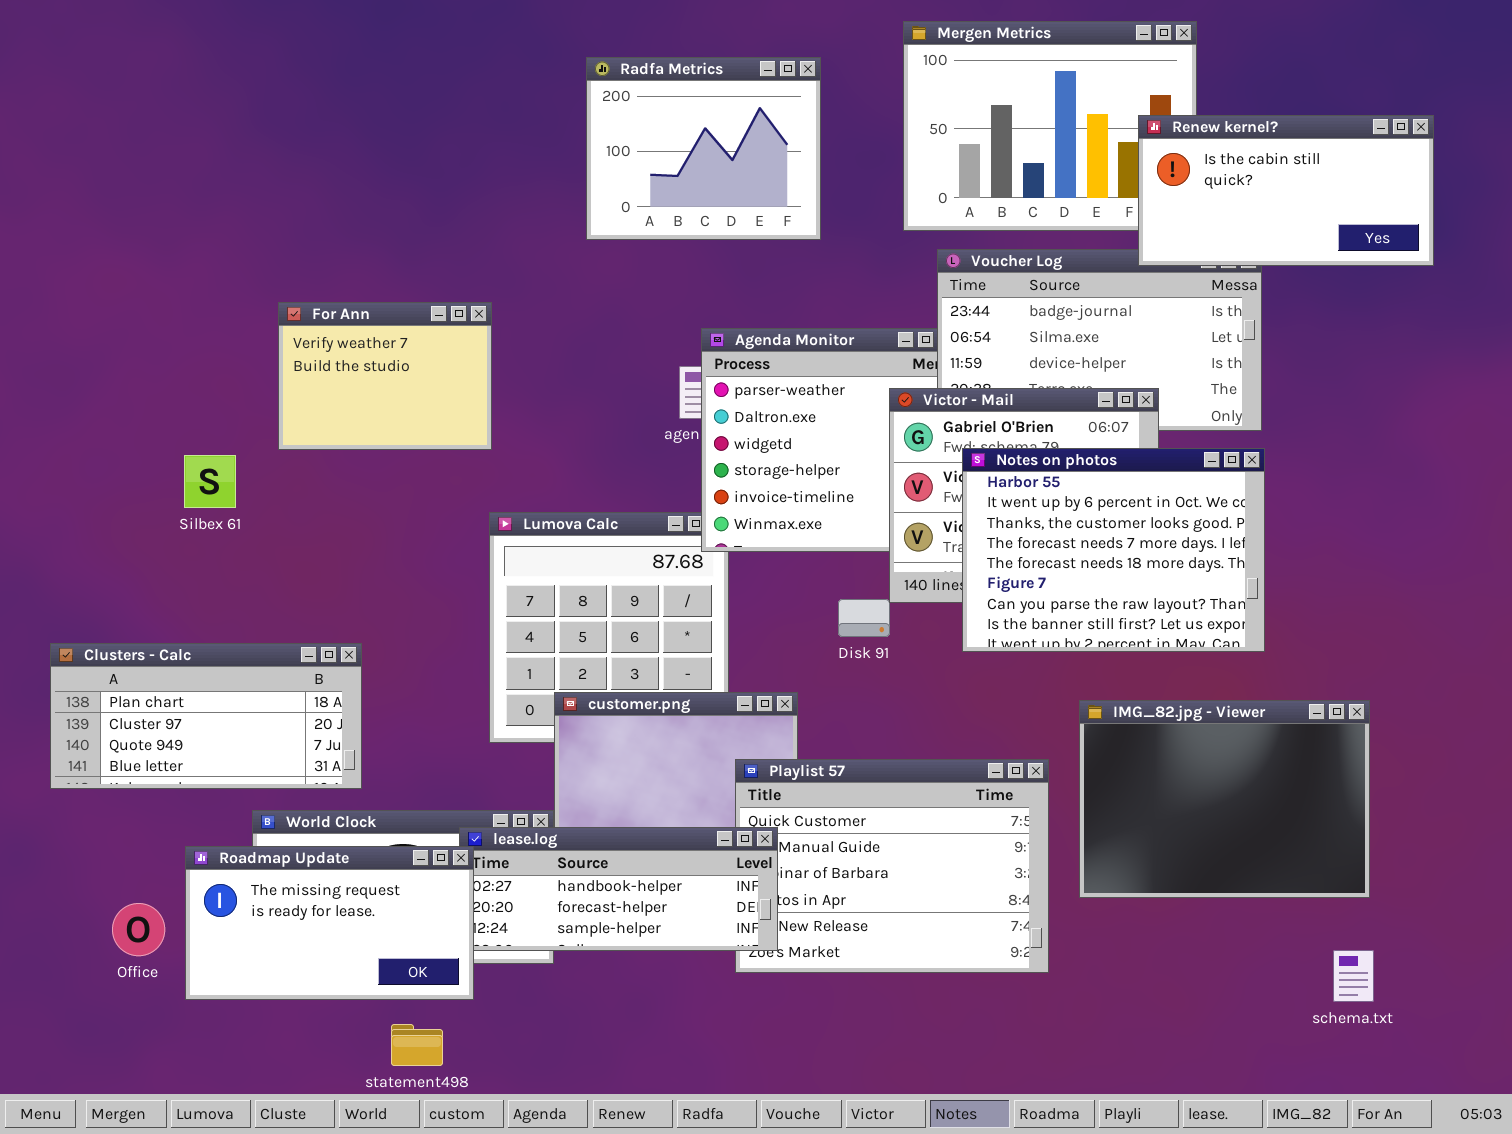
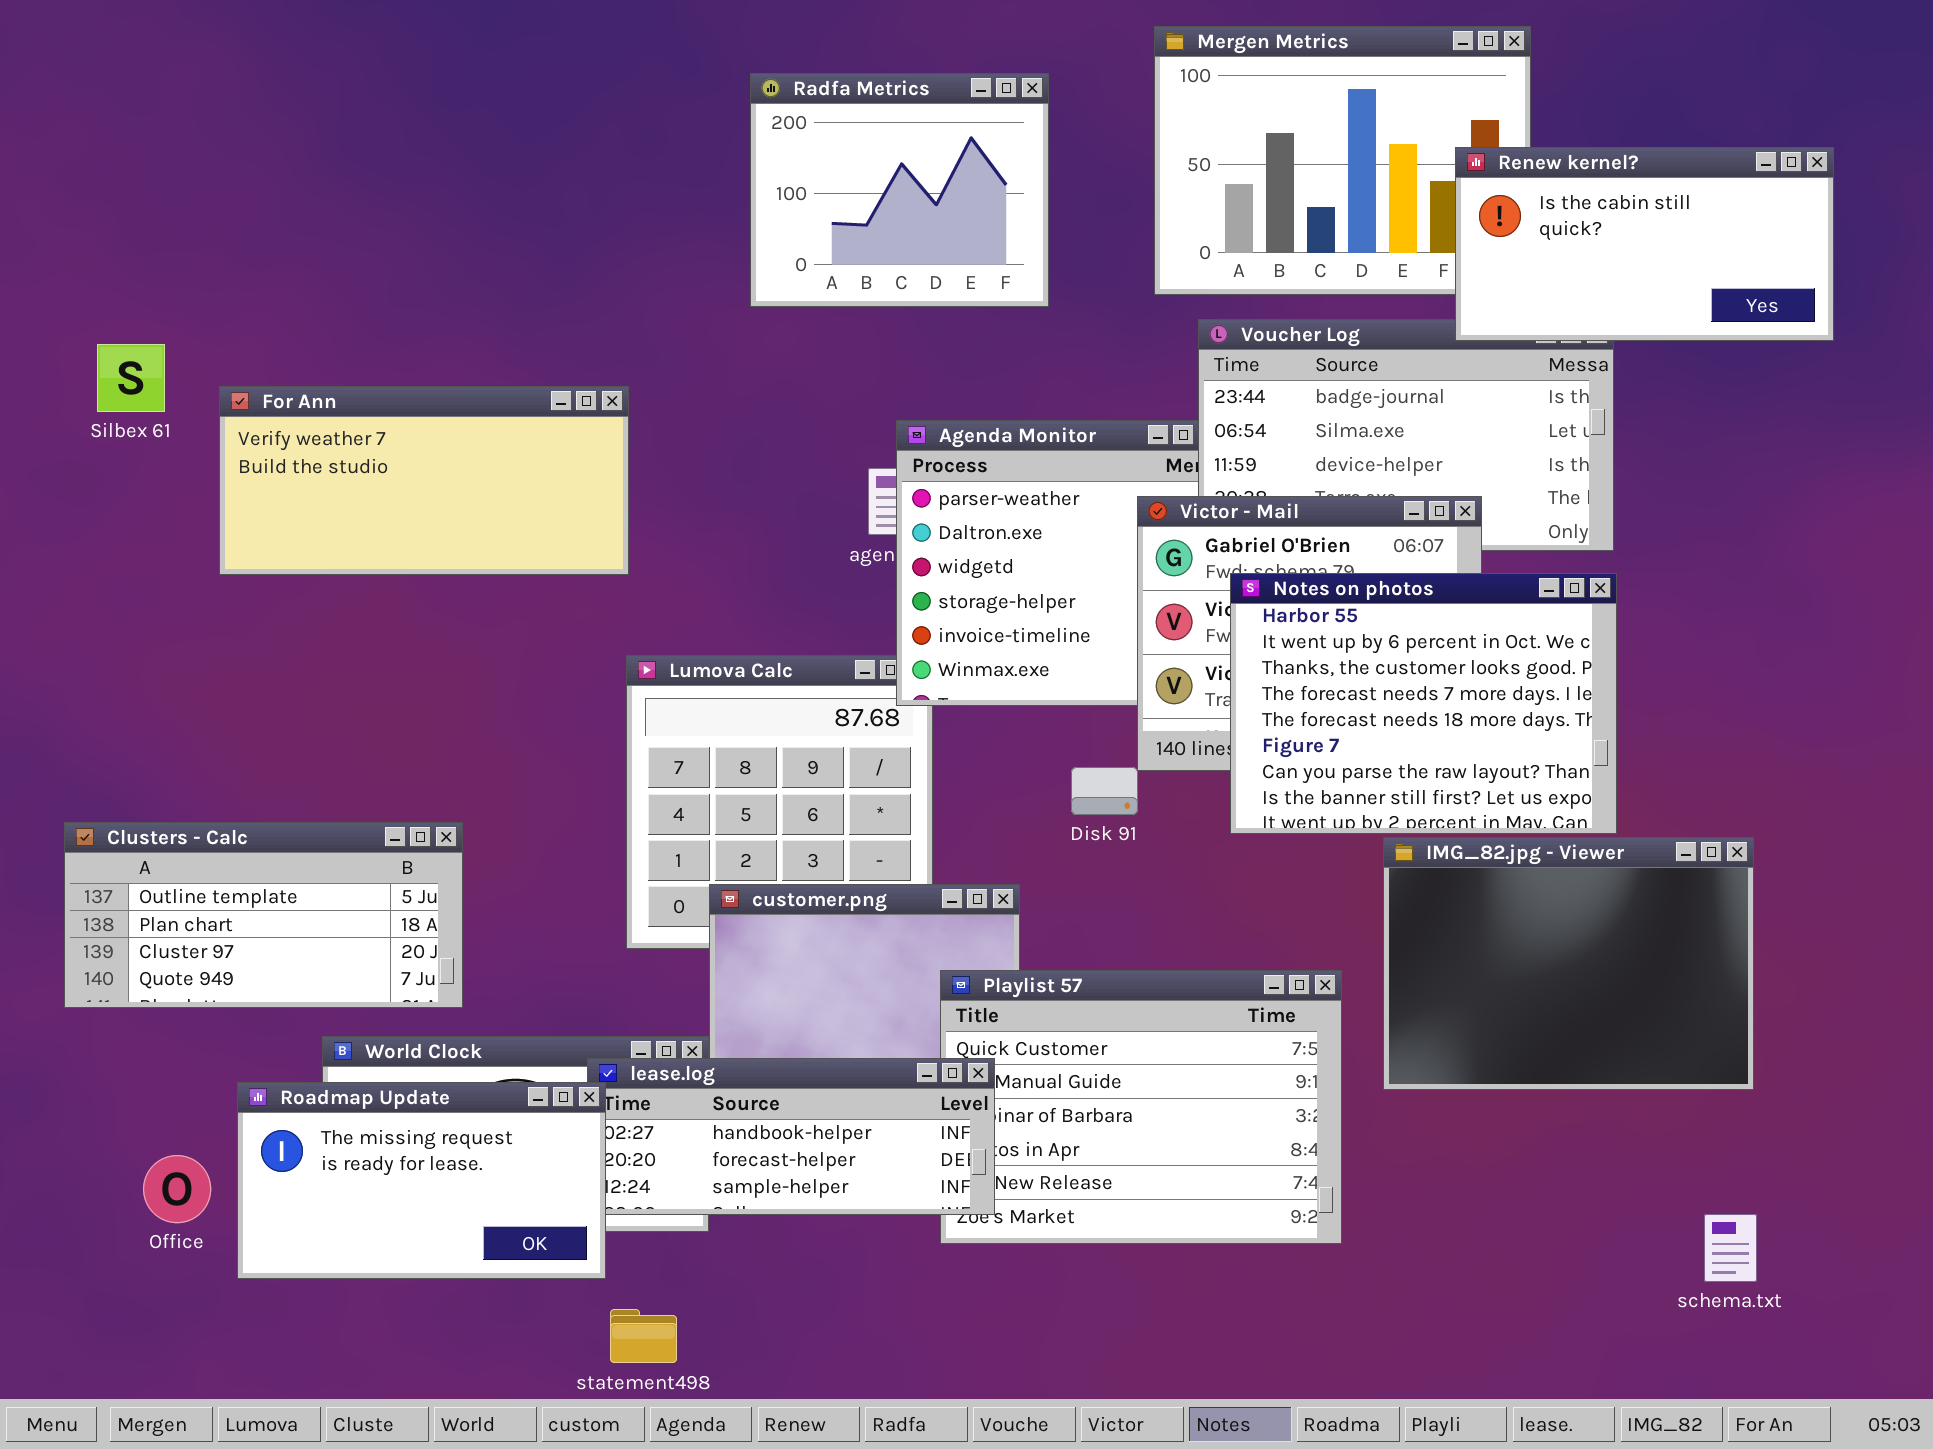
For Ann: [278,302,492,450] -> [219,386,629,575], resized
Silbex 61: [184,455,236,508] -> [97,344,165,412], moved
Clusters - Calc: [50,643,362,789] -> [64,822,463,1008], scrolled up 1 row
IMG_82.jpg - Viewer: [1079,700,1370,898] -> [1383,837,1754,1090], moved
statement498: [391,1024,443,1066] -> [610,1309,677,1363], moved

